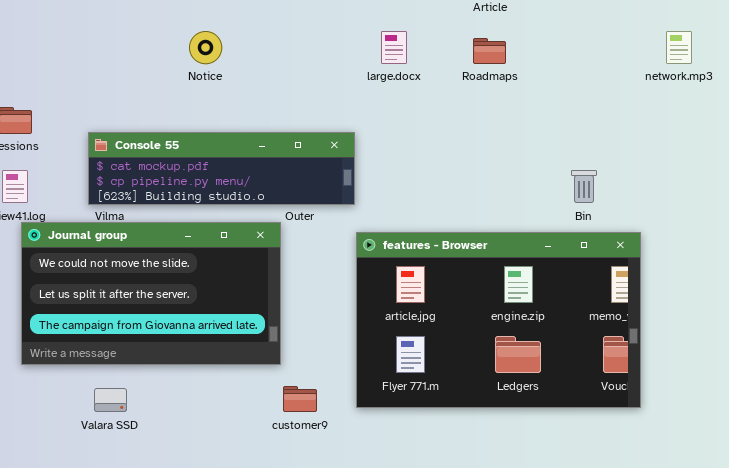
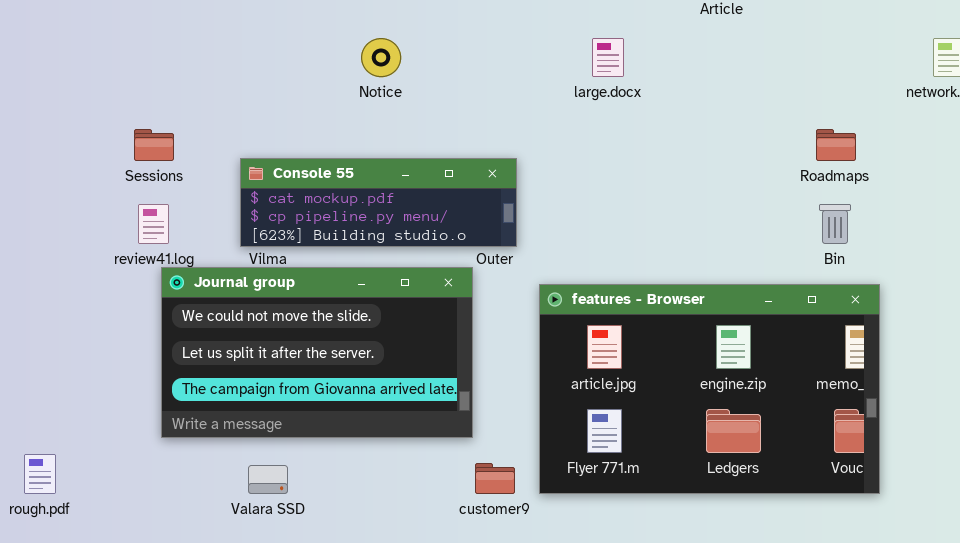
Roadmaps: [473,38,506,64] -> [816,129,856,161], moved
Console 55: [88,132,355,205] -> [240,158,517,247], resized
features - Browser: [356,232,641,408] -> [539,284,880,494], moved

